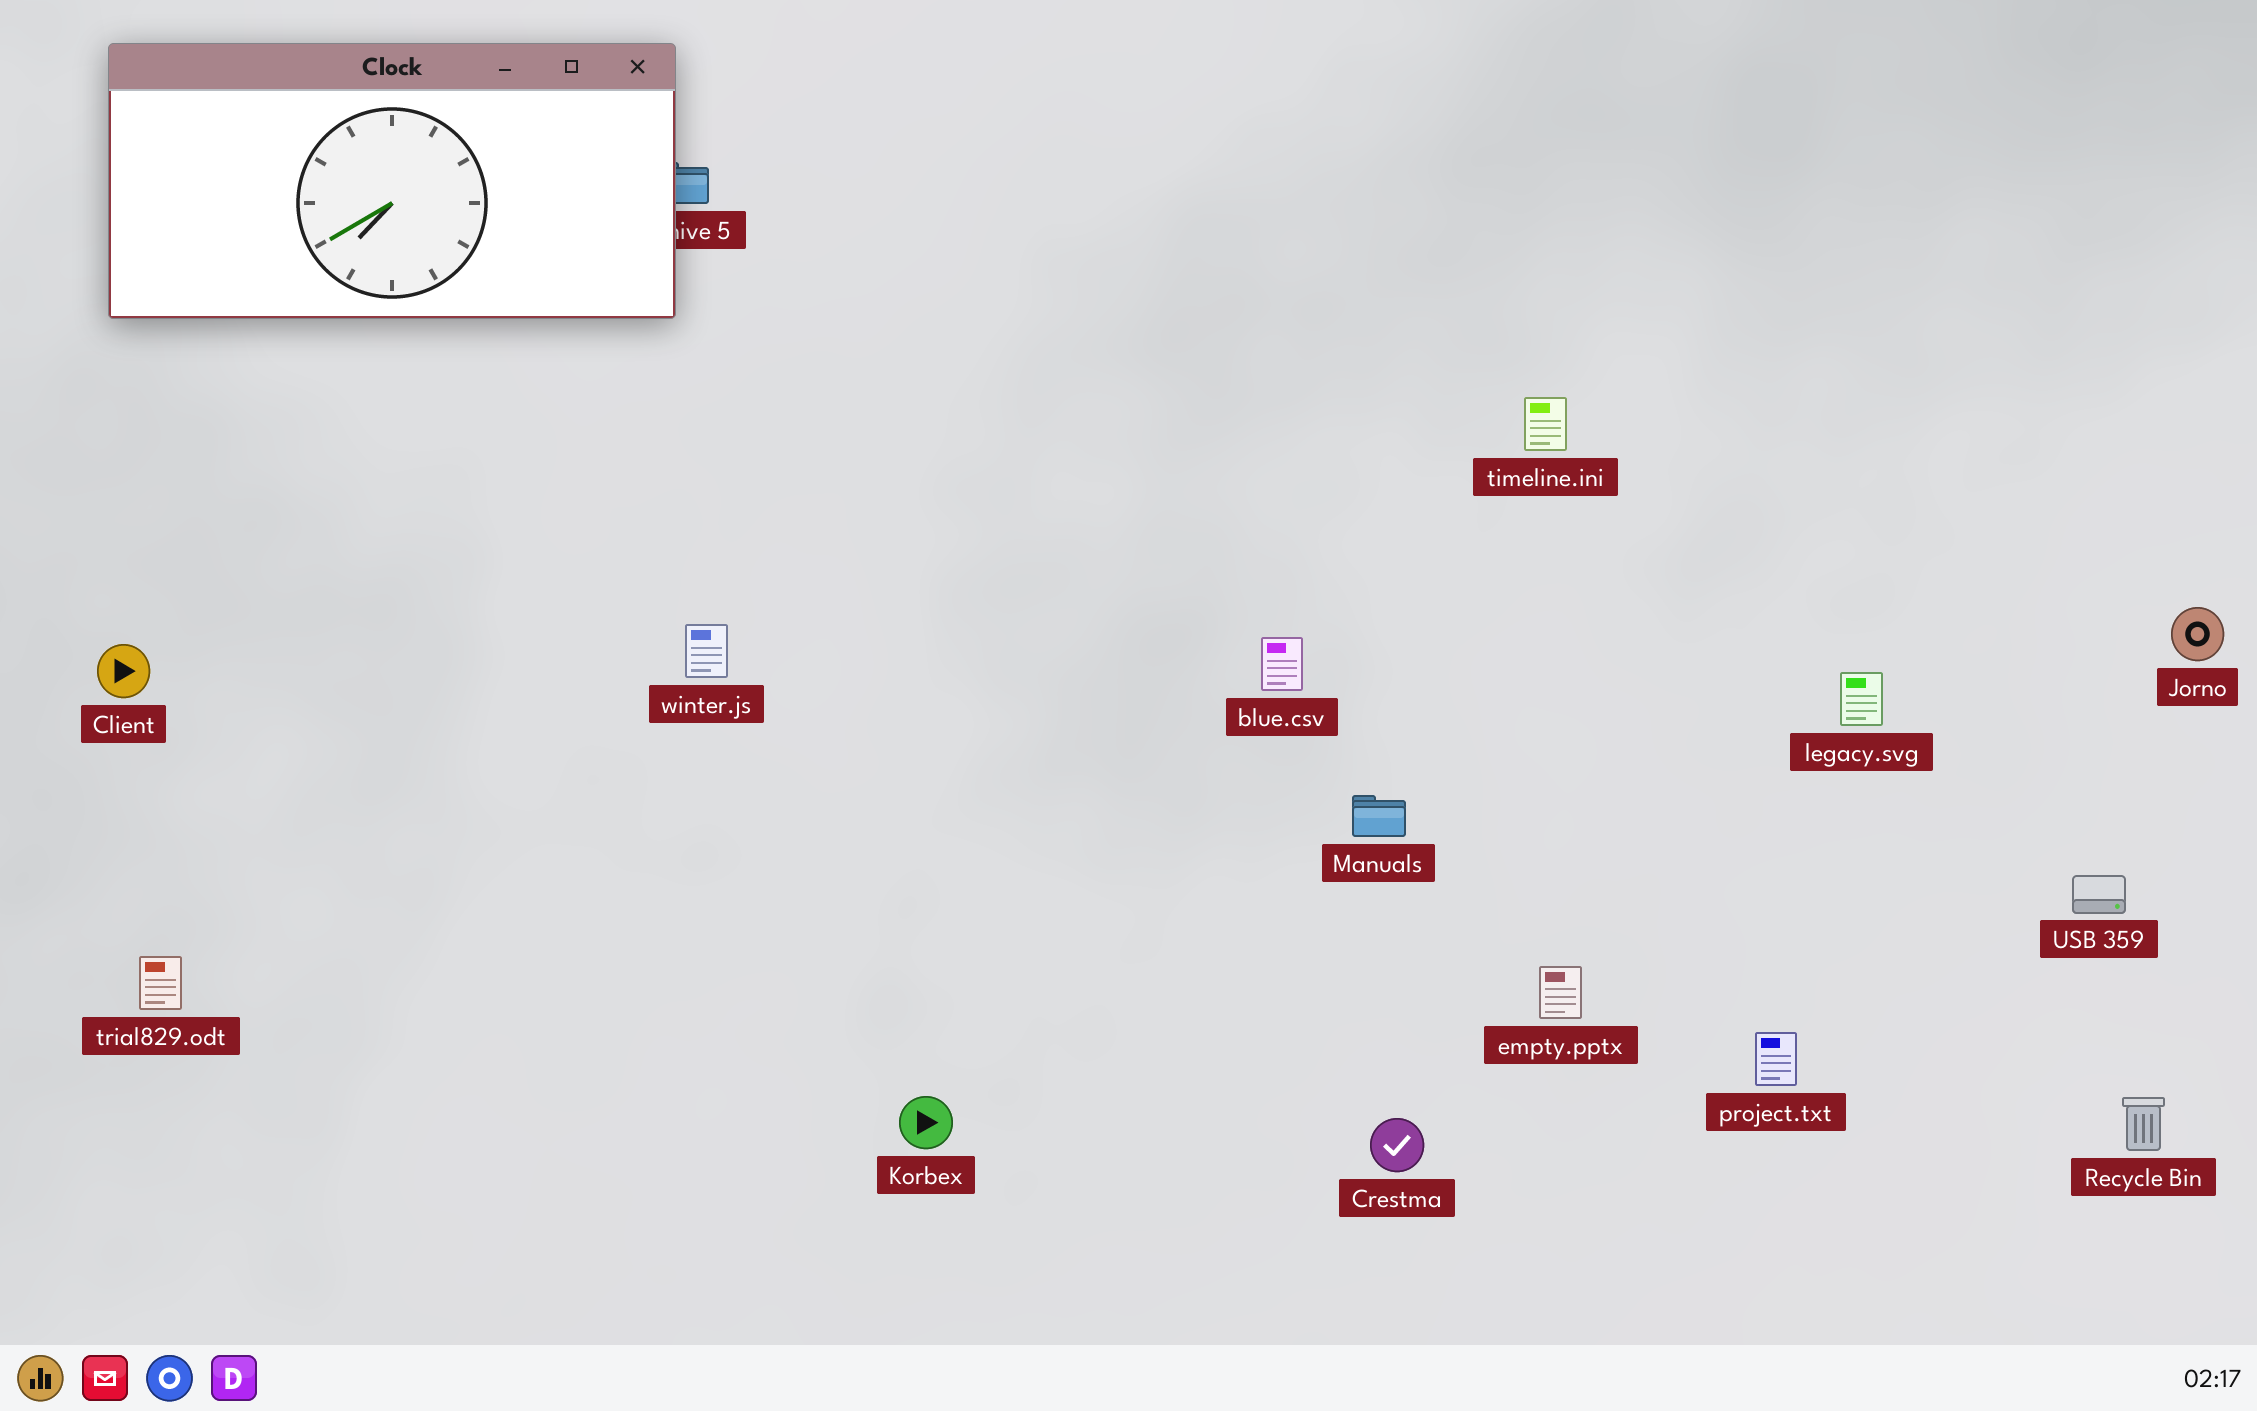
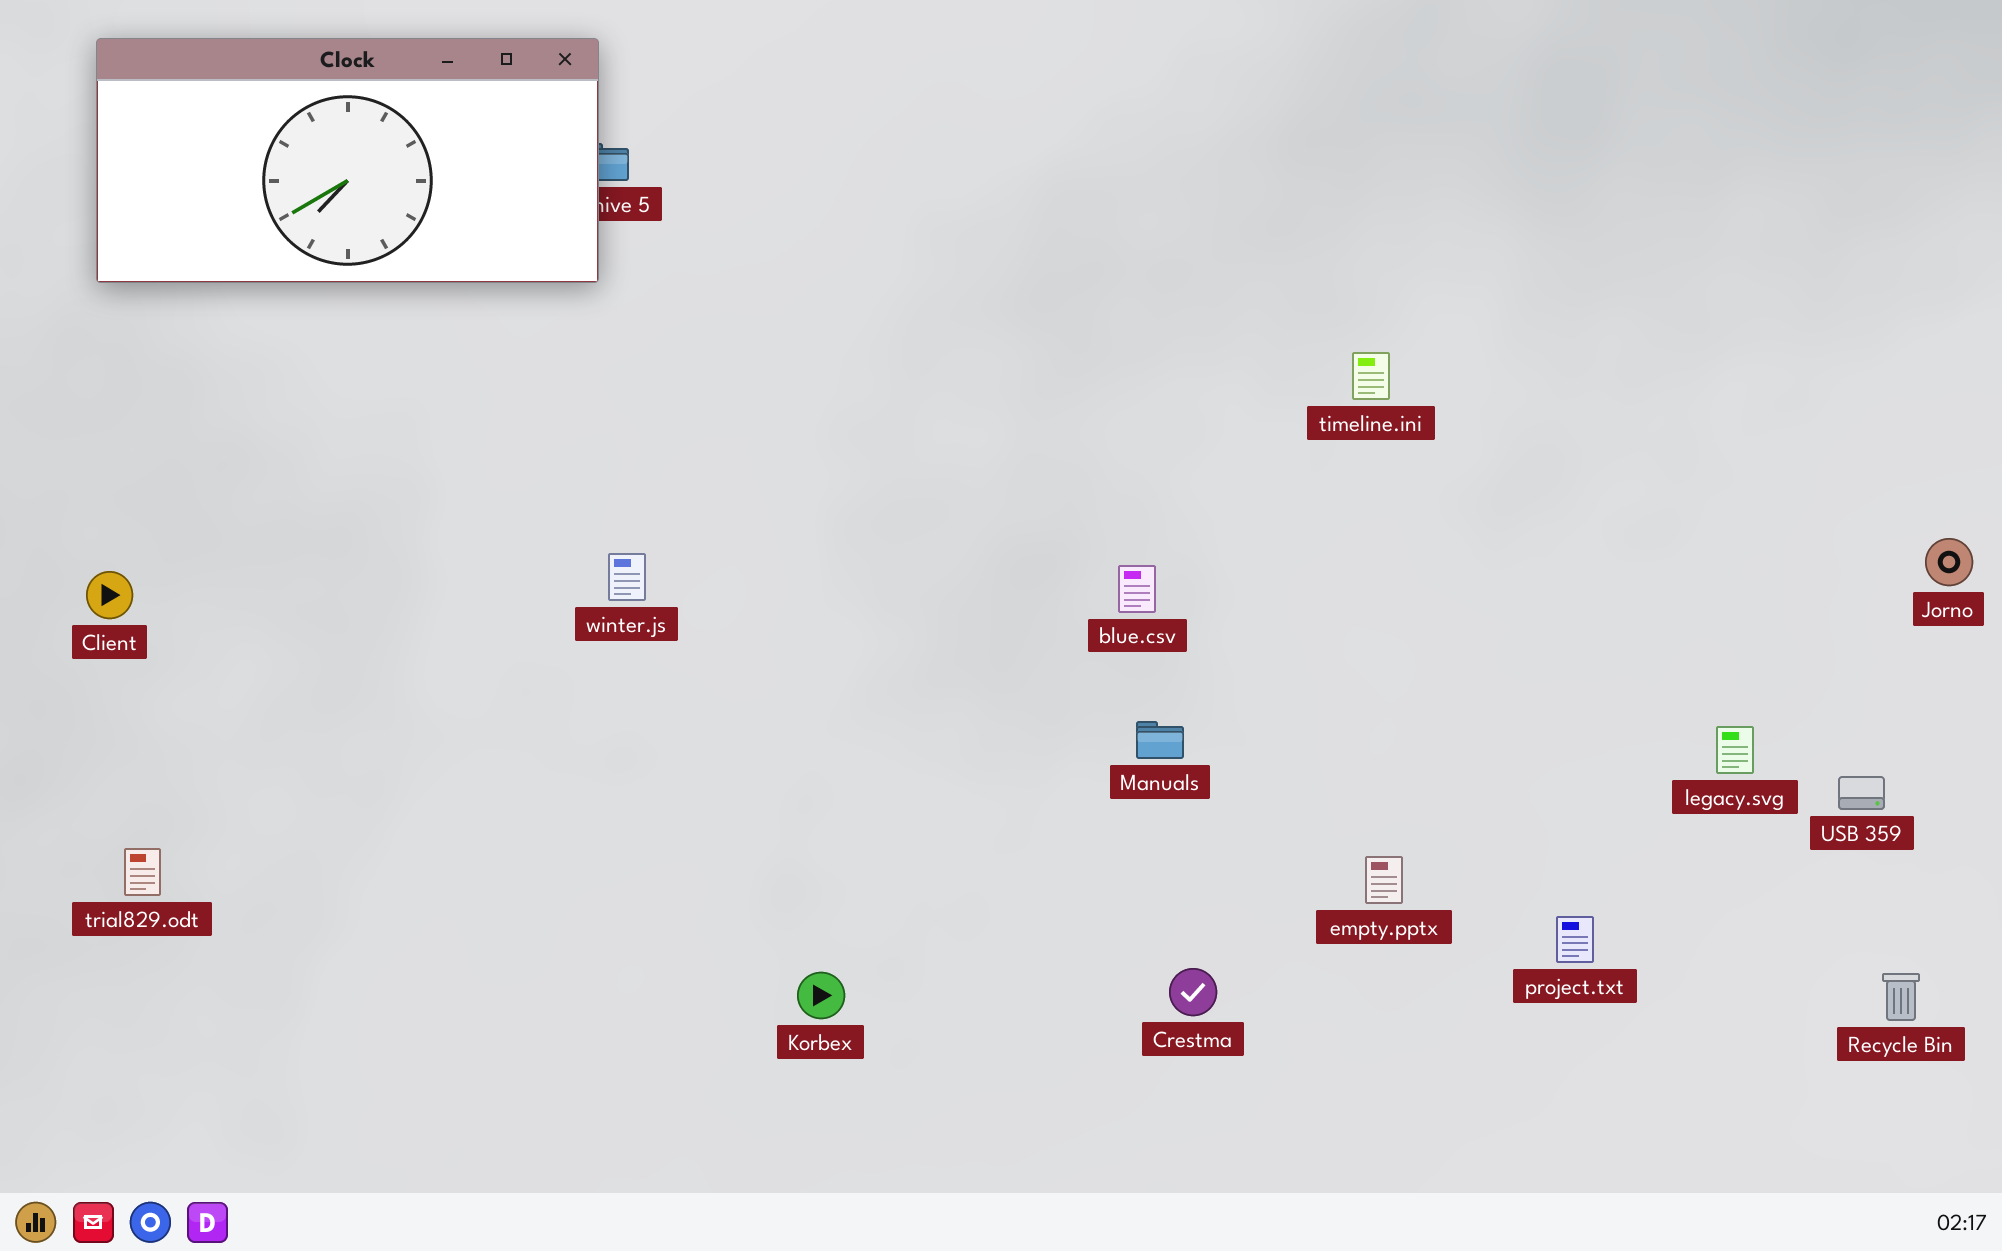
legacy.svg: [1840,672,1883,726] -> [1716,726,1754,774], moved
Manuals: [1352,795,1406,837] -> [1136,721,1184,759], moved
Crestma: [1370,1118,1424,1172] -> [1169,968,1217,1016], moved

